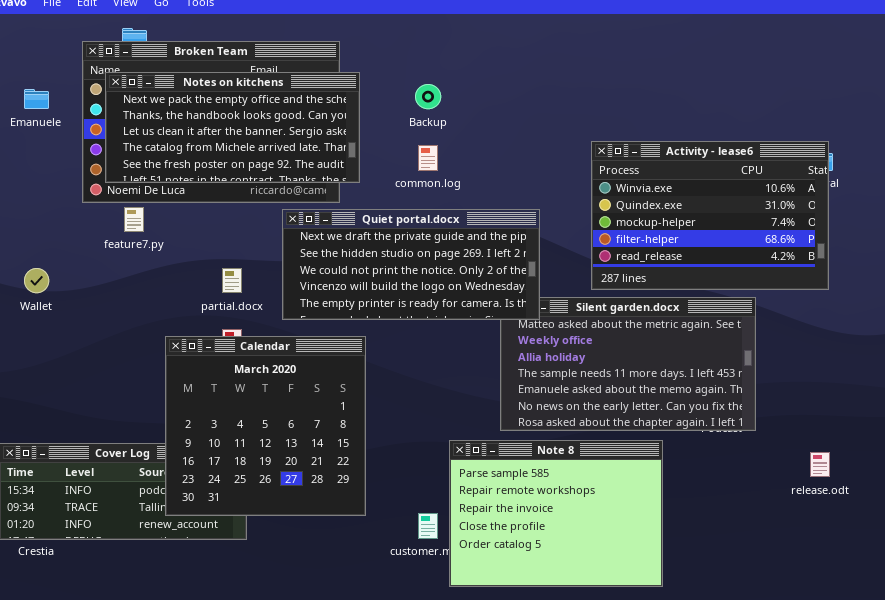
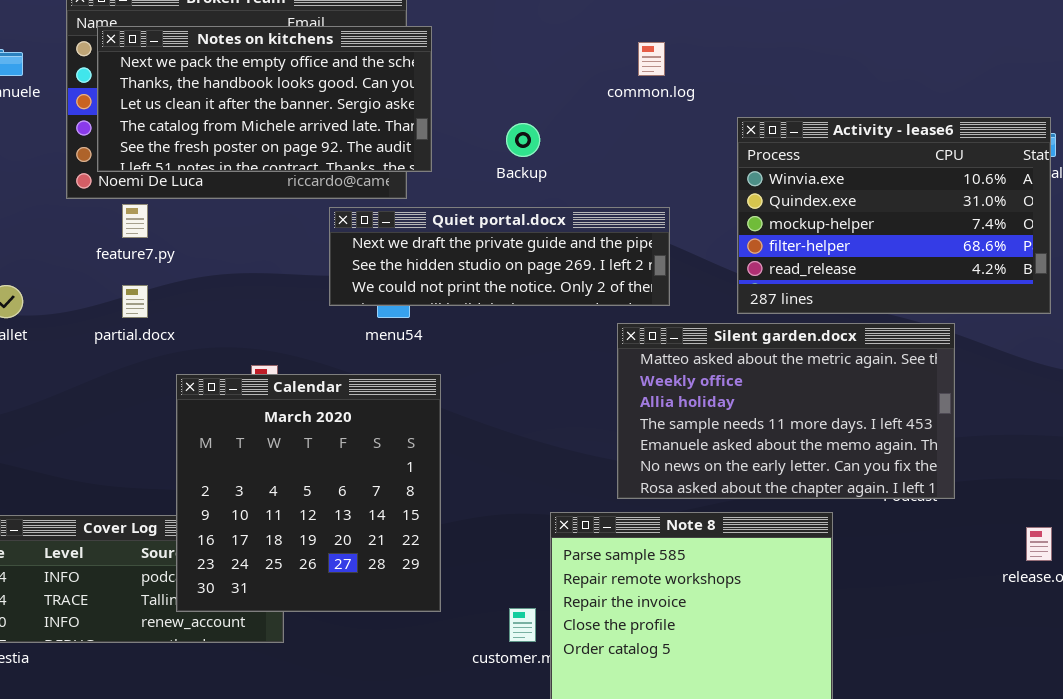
Backup: [415,84,441,109] -> [506,123,540,157], moved
common.log: [418,145,438,171] -> [638,42,665,76], moved
Quiet portal.docx: [282,209,540,320] -> [329,207,670,306], resized
partial.docx: [222,268,242,293] -> [122,285,148,318], moved

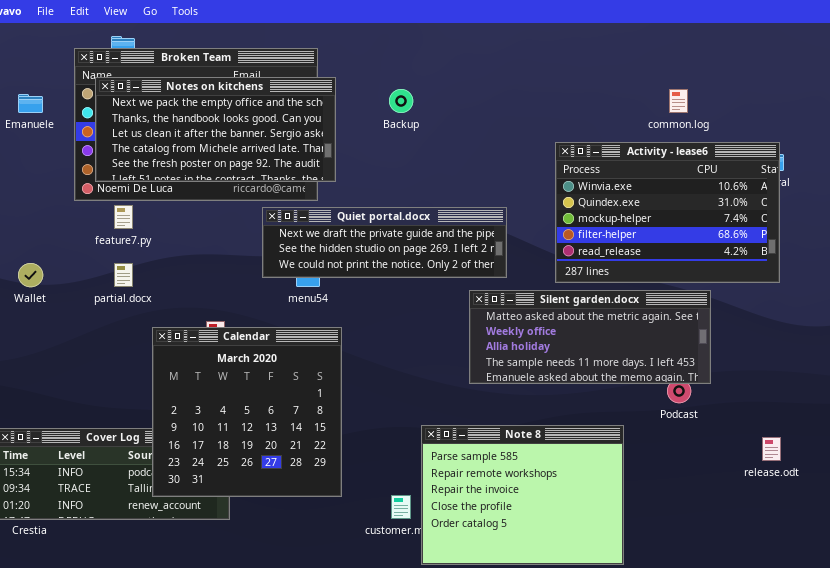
common.log: [638,42,665,76] -> [669,89,688,113], moved
Backup: [506,123,540,157] -> [389,89,413,113], moved
Silent garden.docx: [617,323,955,499] -> [469,290,711,384], resized

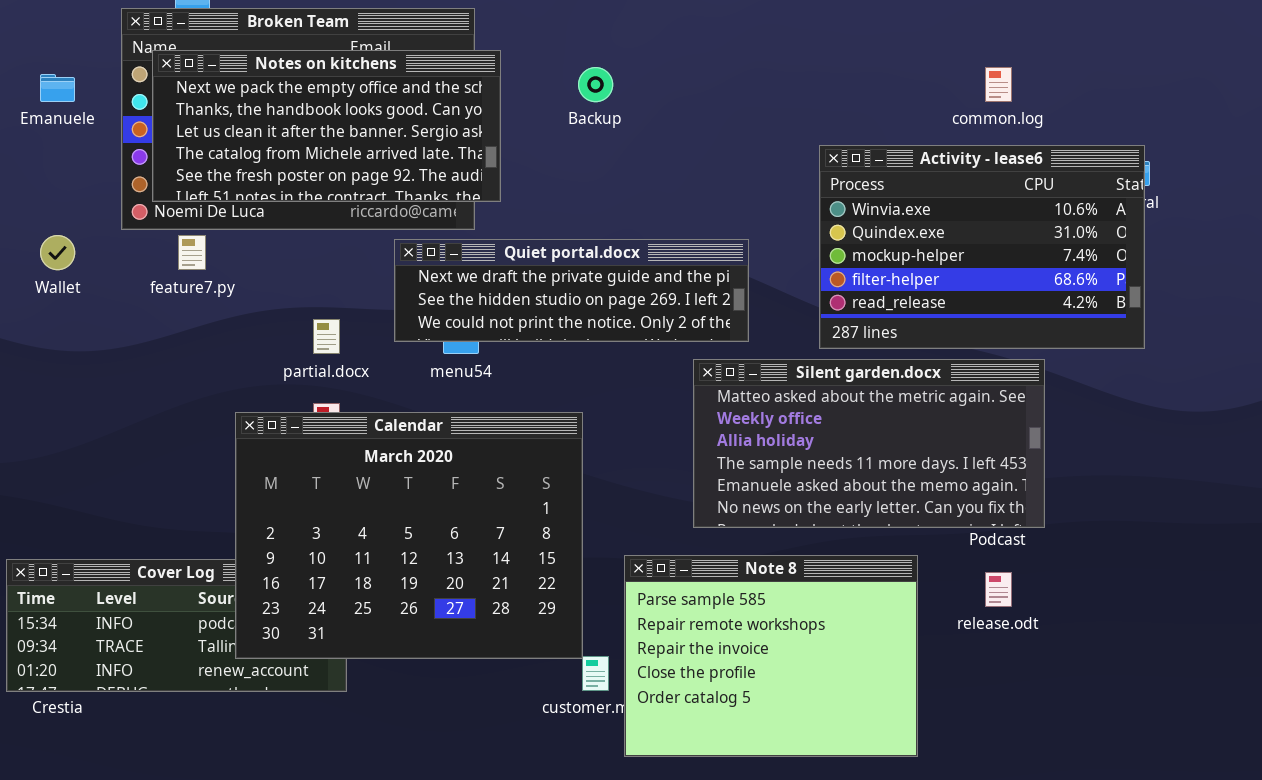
Wallet: [18,263,43,287] -> [40,235,75,270], moved
partial.docx: [114,263,133,287] -> [313,319,340,354], moved
Silent garden.docx: [469,290,711,384] -> [693,359,1045,528], resized
Calendar: [152,327,342,497] -> [235,412,583,659], resized
release.odt: [762,437,781,461] -> [985,572,1012,607], moved

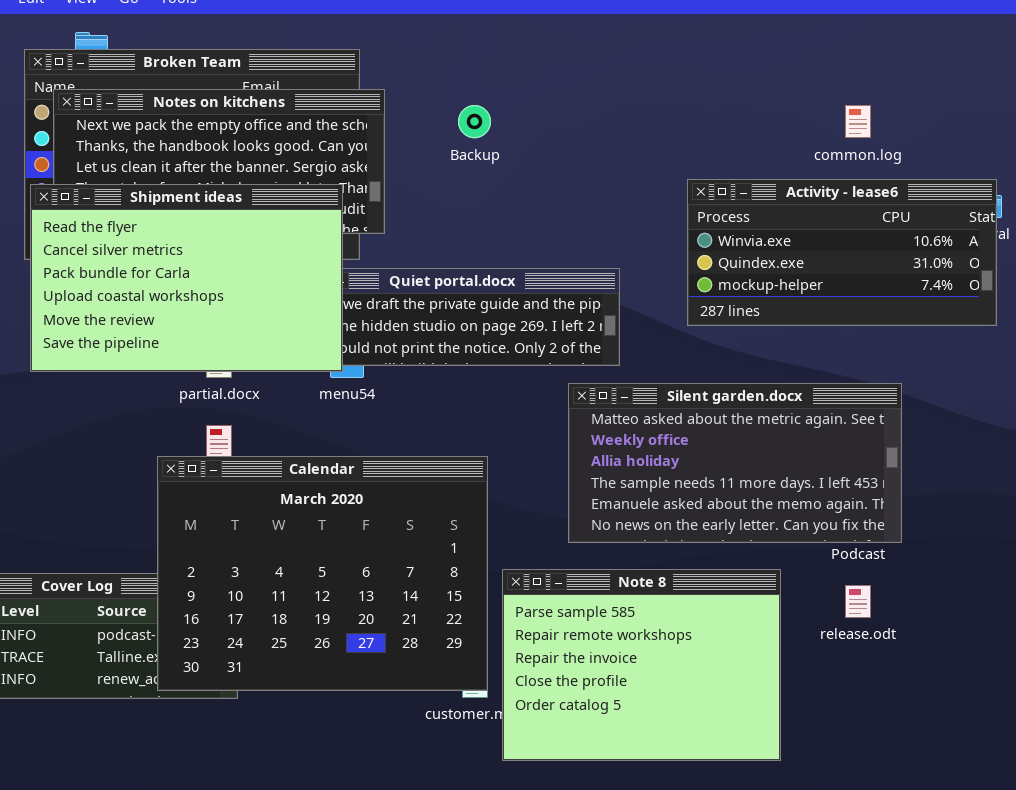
Activity - lease6: [819,145,1145,349] -> [687,179,997,326], resized
Shipment ideas: none -> [30,184,343,372], opened
Calendar: [235,412,583,659] -> [157,456,488,691], moved

